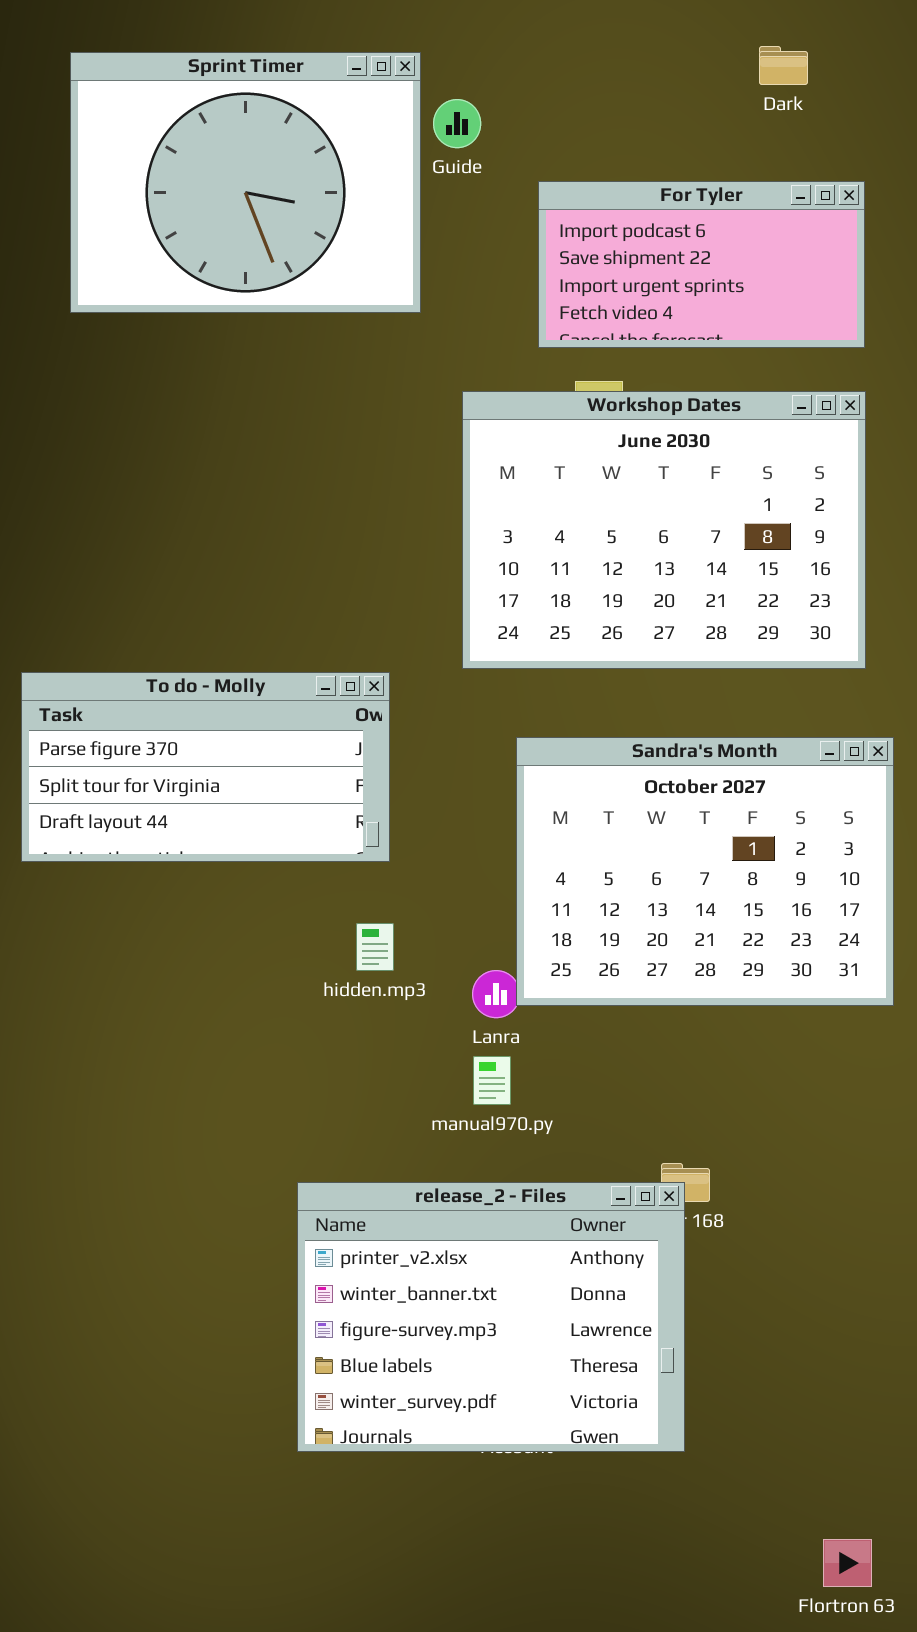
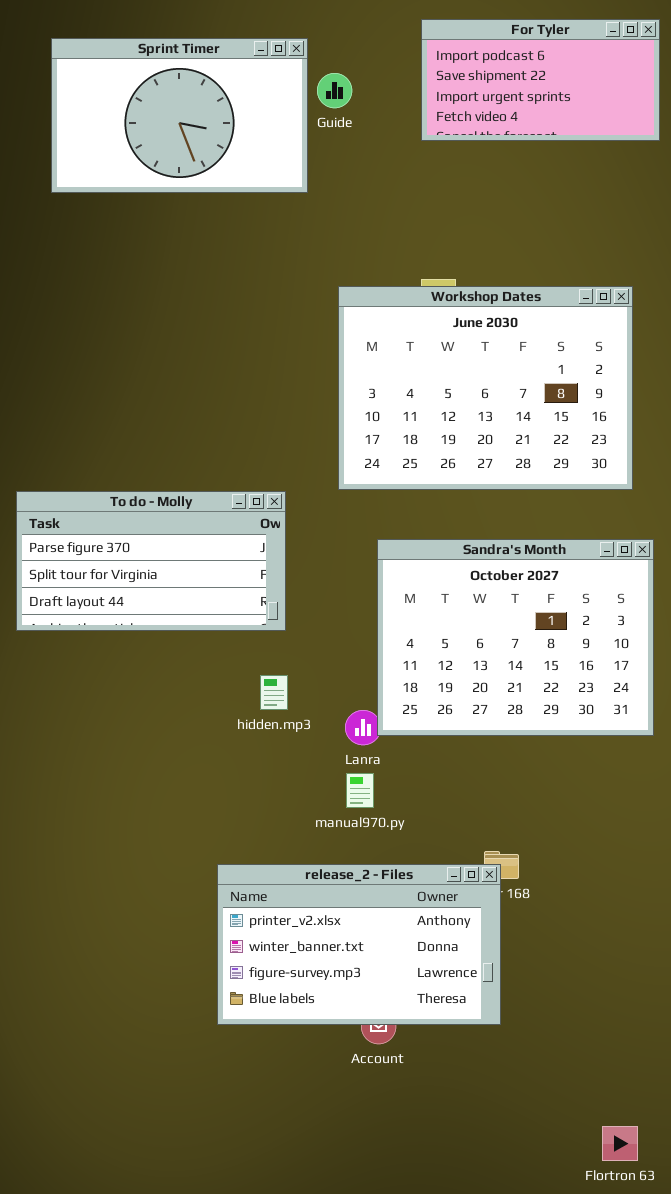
Sprint Timer: [70,52,421,313] -> [51,38,308,193], resized
For Tyler: [538,181,865,348] -> [421,19,660,141], moved
release_2 - Files: [297,1182,685,1452] -> [217,864,501,1025], resized

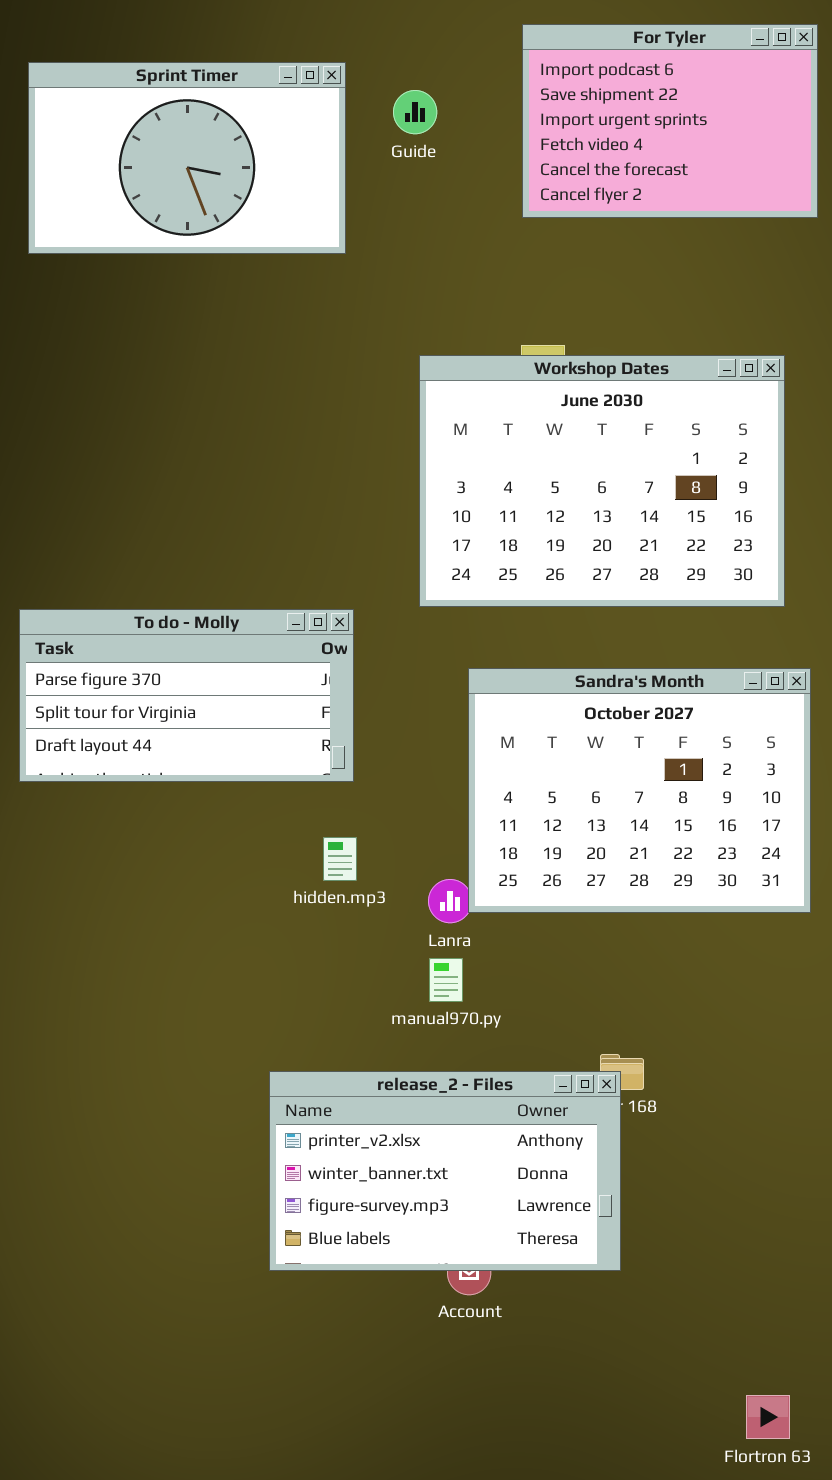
For Tyler: [421,19,660,141] -> [522,24,818,218], resized
Sprint Timer: [51,38,308,193] -> [28,62,346,254], moved

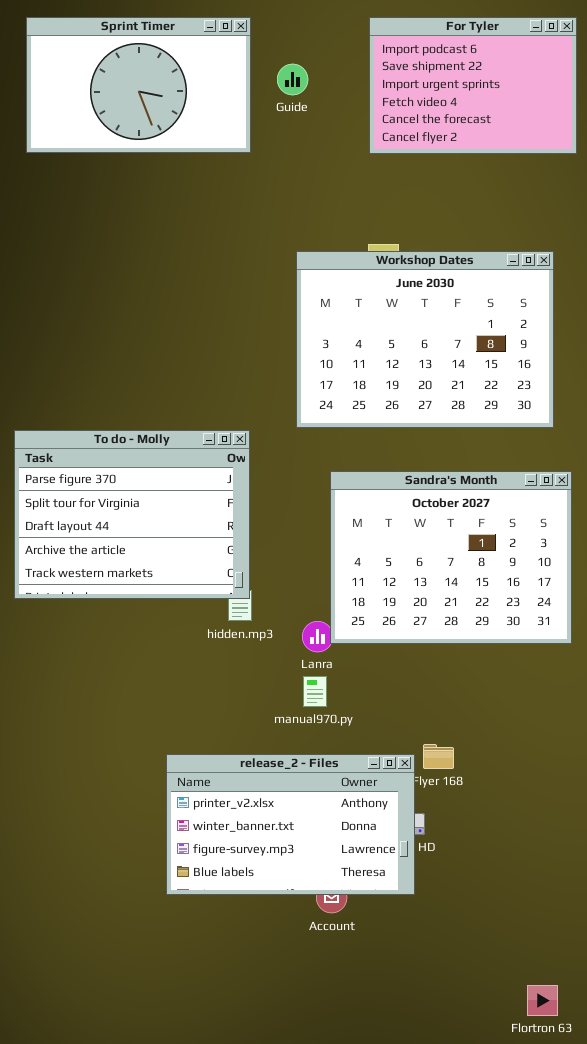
Sprint Timer: [28,62,346,254] -> [26,17,251,153], moved
To do - Molly: [19,609,354,782] -> [14,430,250,599], resized
release_2 - Files: [269,1071,621,1271] -> [166,754,415,895], moved

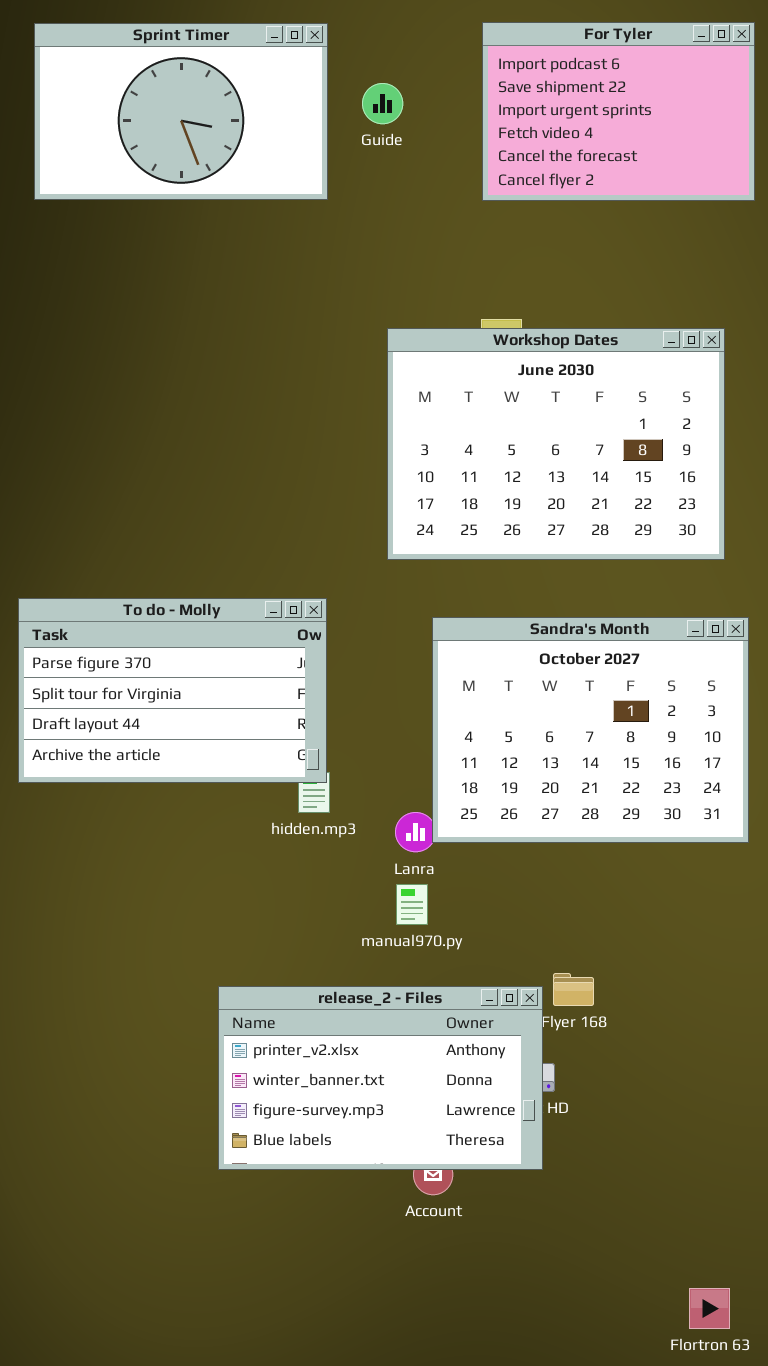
To do - Molly: [14,430,250,599] -> [18,598,327,783], resized

